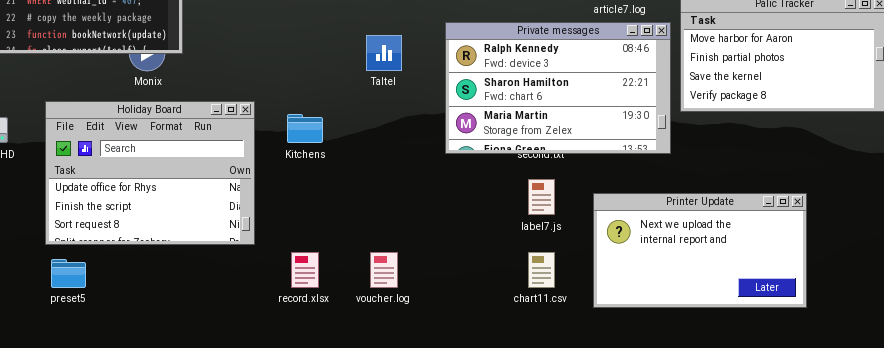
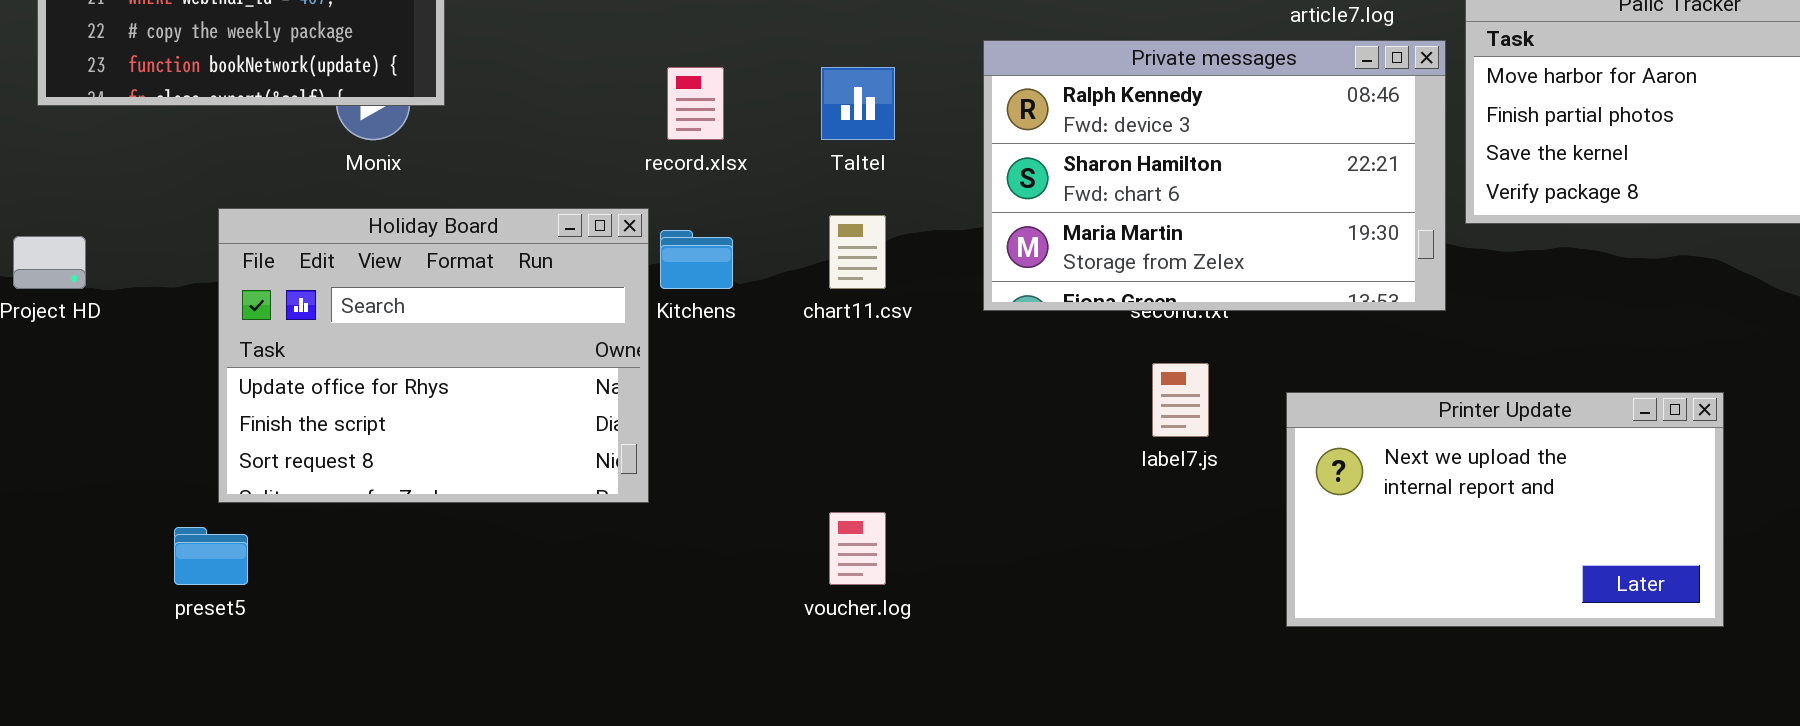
Holiday Board: [45,101,255,245] -> [218,208,649,503], moved
record.xlsx: [291,252,319,288] -> [667,67,724,140], moved
chart11.csv: [528,252,555,288] -> [829,215,886,289], moved

